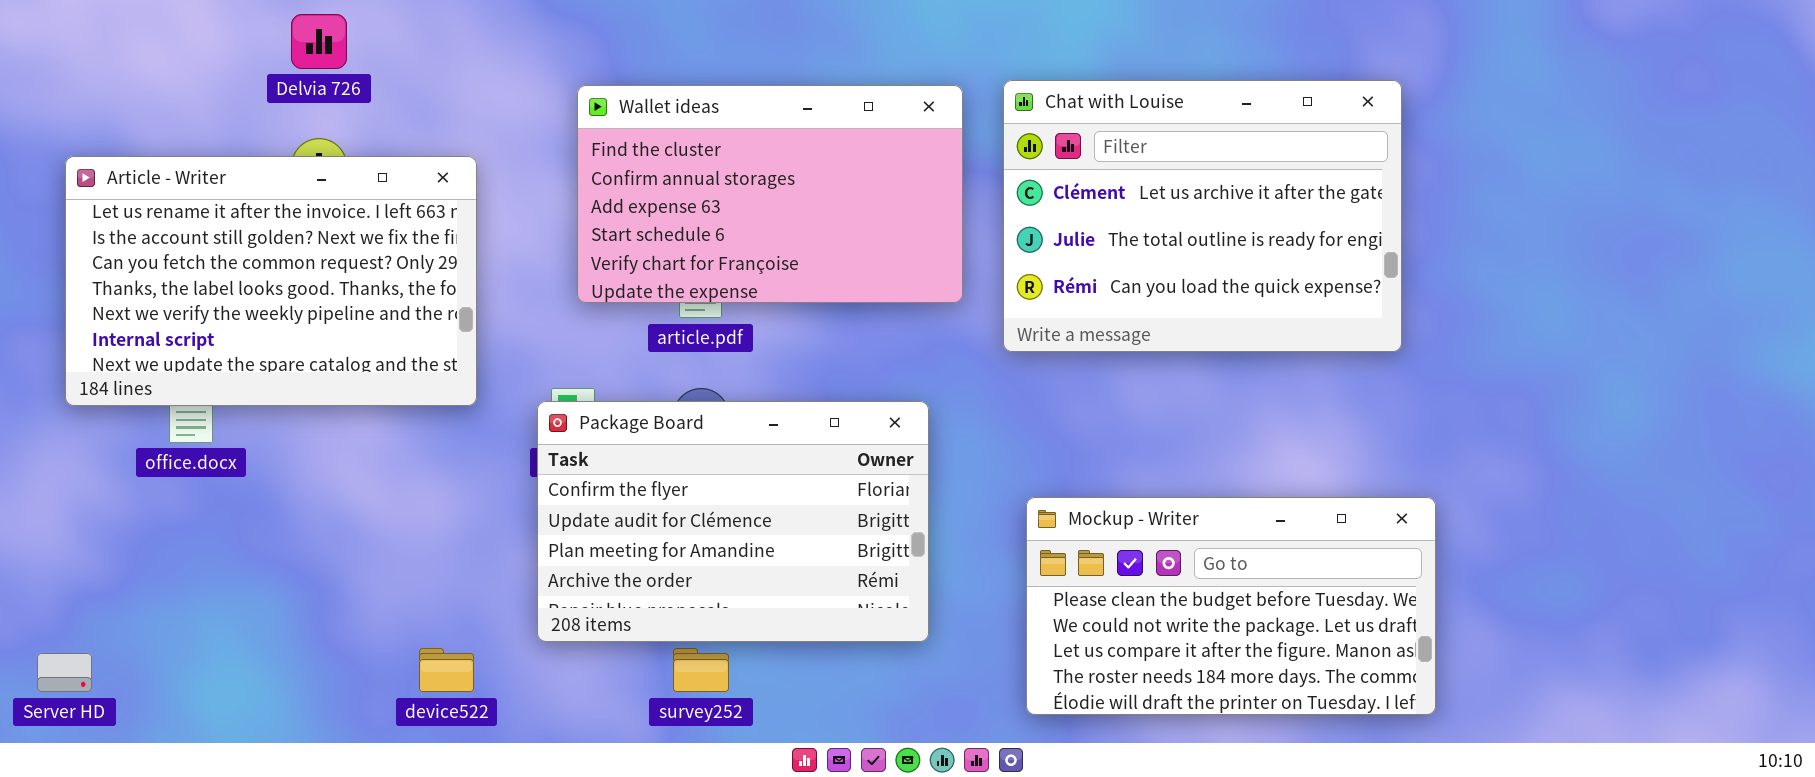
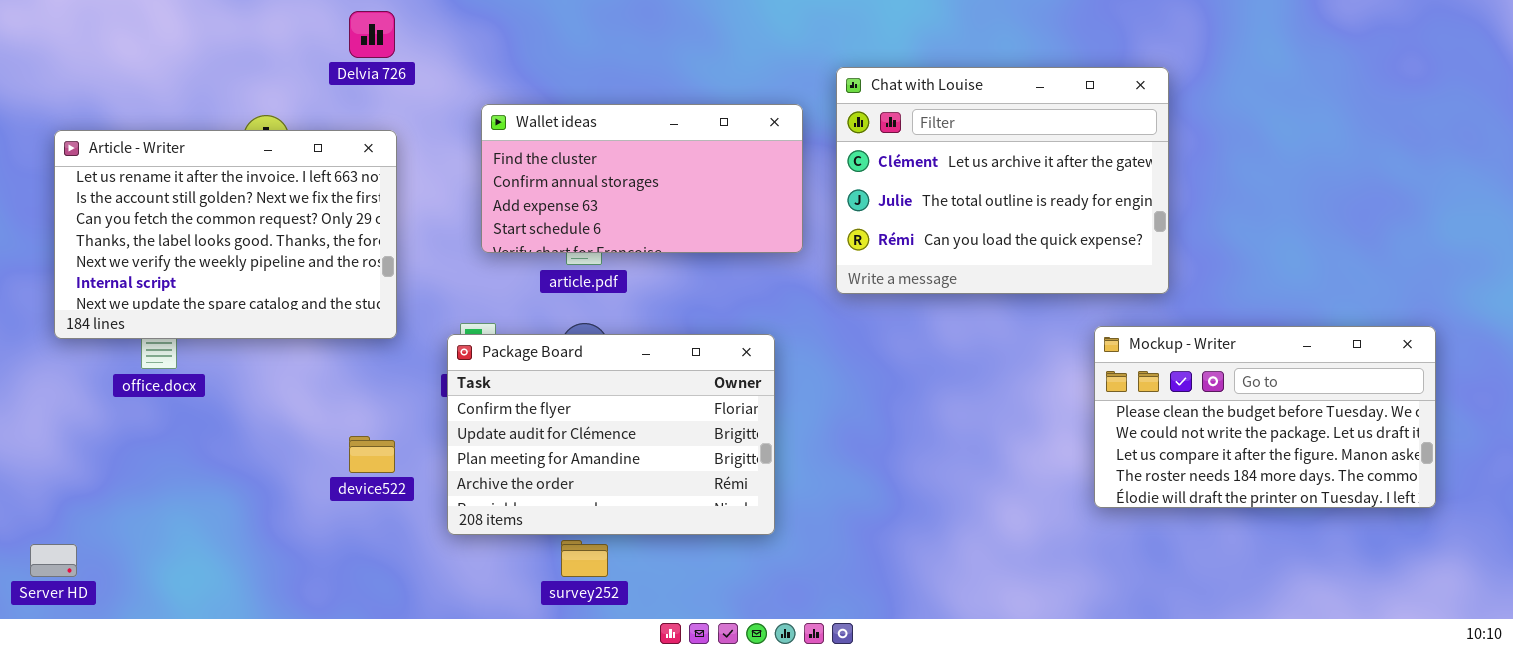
Delvia 726: [291,14,347,69] -> [349,11,395,58], moved
Wallet ideas: [577,85,963,303] -> [481,104,803,253], resized
Mockup - Writer: [1026,497,1436,715] -> [1094,326,1436,508], moved
device522: [419,648,474,692] -> [349,436,395,473], moved

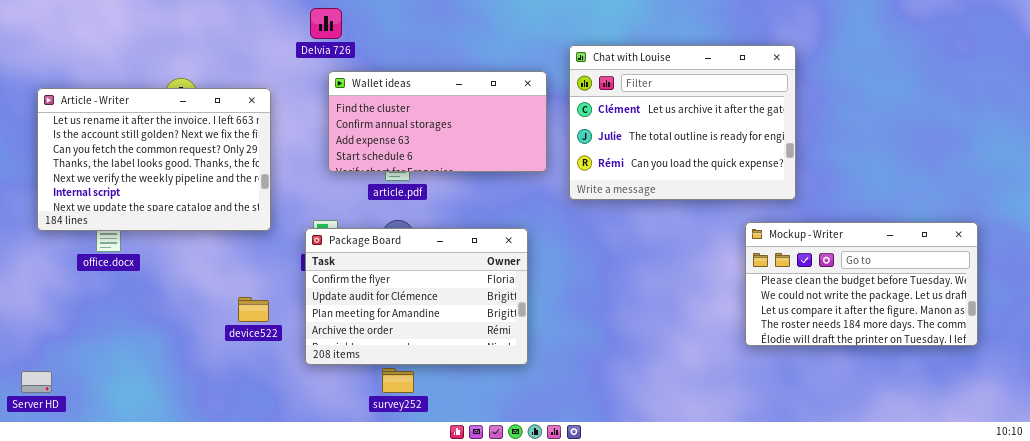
Delvia 726: [349,11,395,58] -> [310,8,342,39], moved

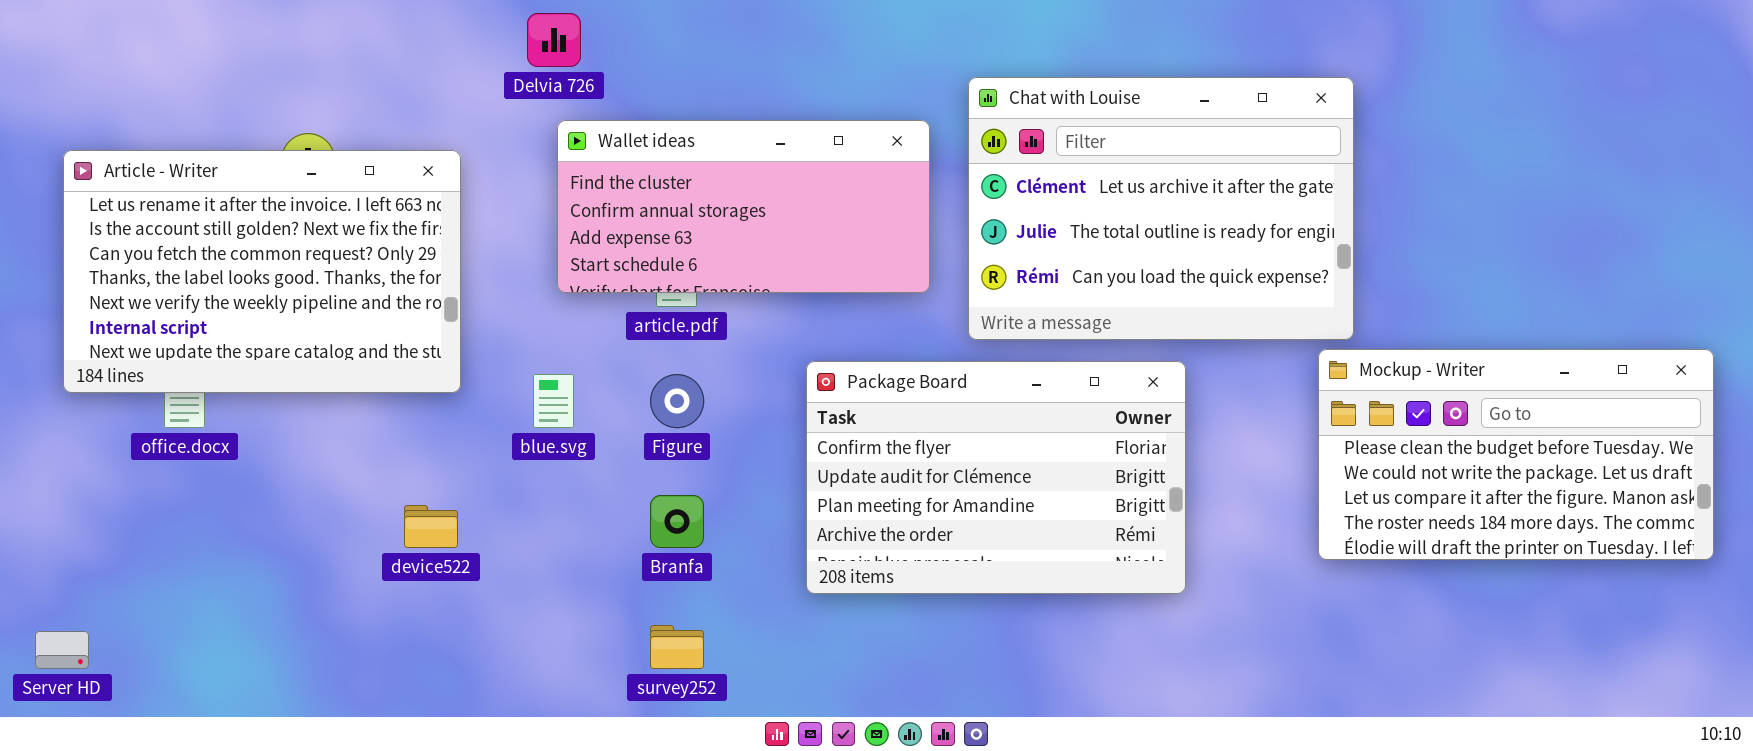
Mockup - Writer: [745,222,978,346] -> [1318,349,1714,560], moved
Package Board: [305,228,528,365] -> [806,361,1186,594], moved

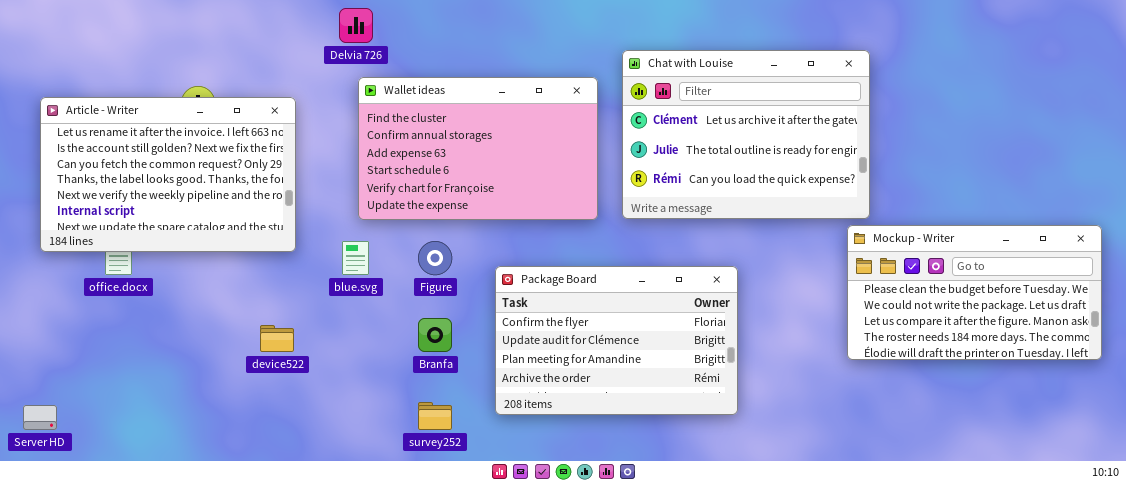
Wallet ideas: [557,120,930,293] -> [358,77,598,220], resized
Package Board: [806,361,1186,594] -> [495,266,738,415], moved

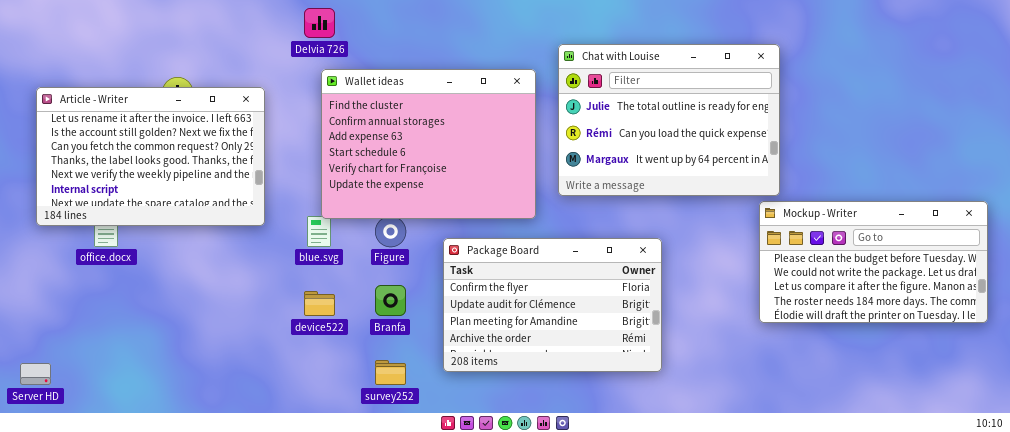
Chat with Louise: [622,50,870,219] -> [558,44,780,196], scrolled down 1 row
Wallet ideas: [358,77,598,220] -> [321,69,536,219], resized
device522: [260,325,294,352] -> [304,291,335,316], moved

